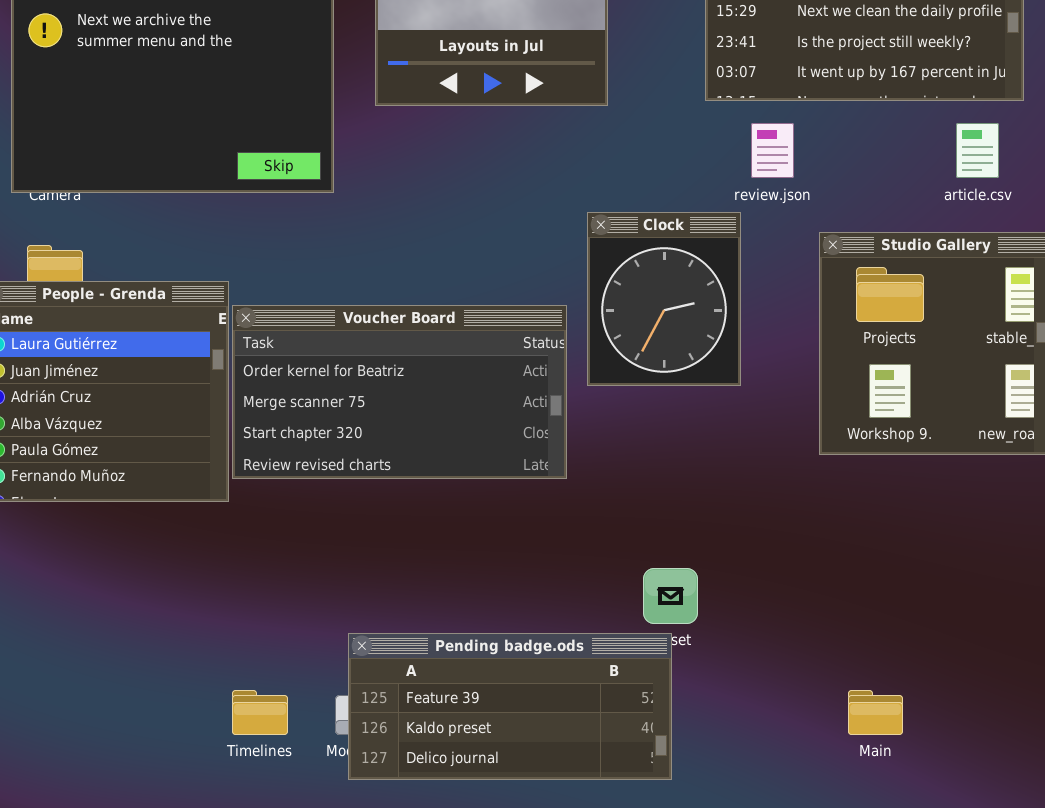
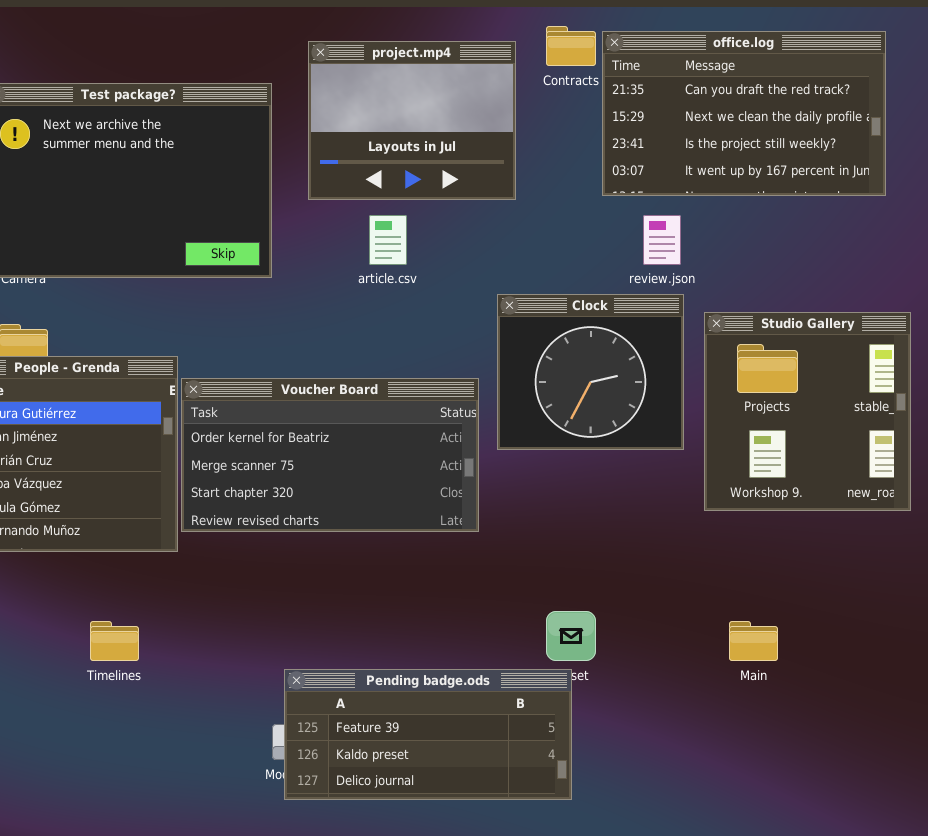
article.csv: [956,123,999,178] -> [369,215,407,265], moved
Clock: [587,212,741,386] -> [497,294,684,450], resized
Timelines: [232,690,288,735] -> [90,621,139,661], moved
Main: [848,690,903,735] -> [729,621,778,661], moved

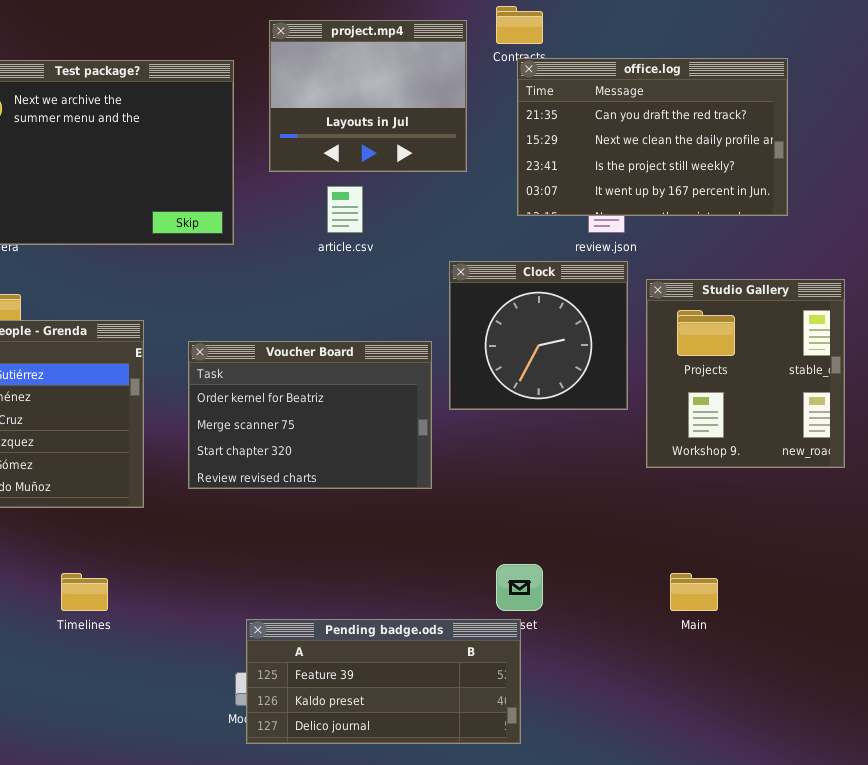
office.log: [602,31,886,196] -> [517,58,788,216], moved
Voucher Board: [181,378,479,532] -> [188,341,432,489], resized

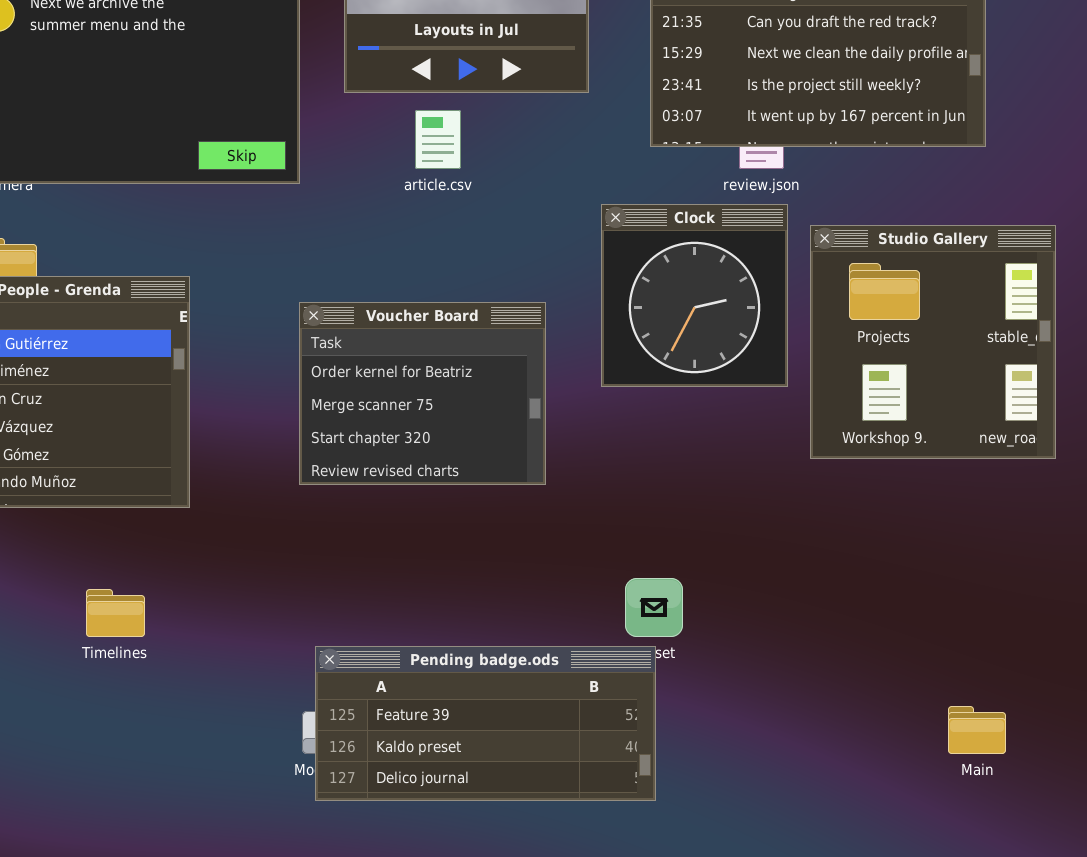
Clock: [449,261,628,410] -> [601,204,788,387], resized
Voucher Board: [188,341,432,489] -> [299,302,546,485], resized
Main: [670,573,718,611] -> [948,706,1006,754], moved

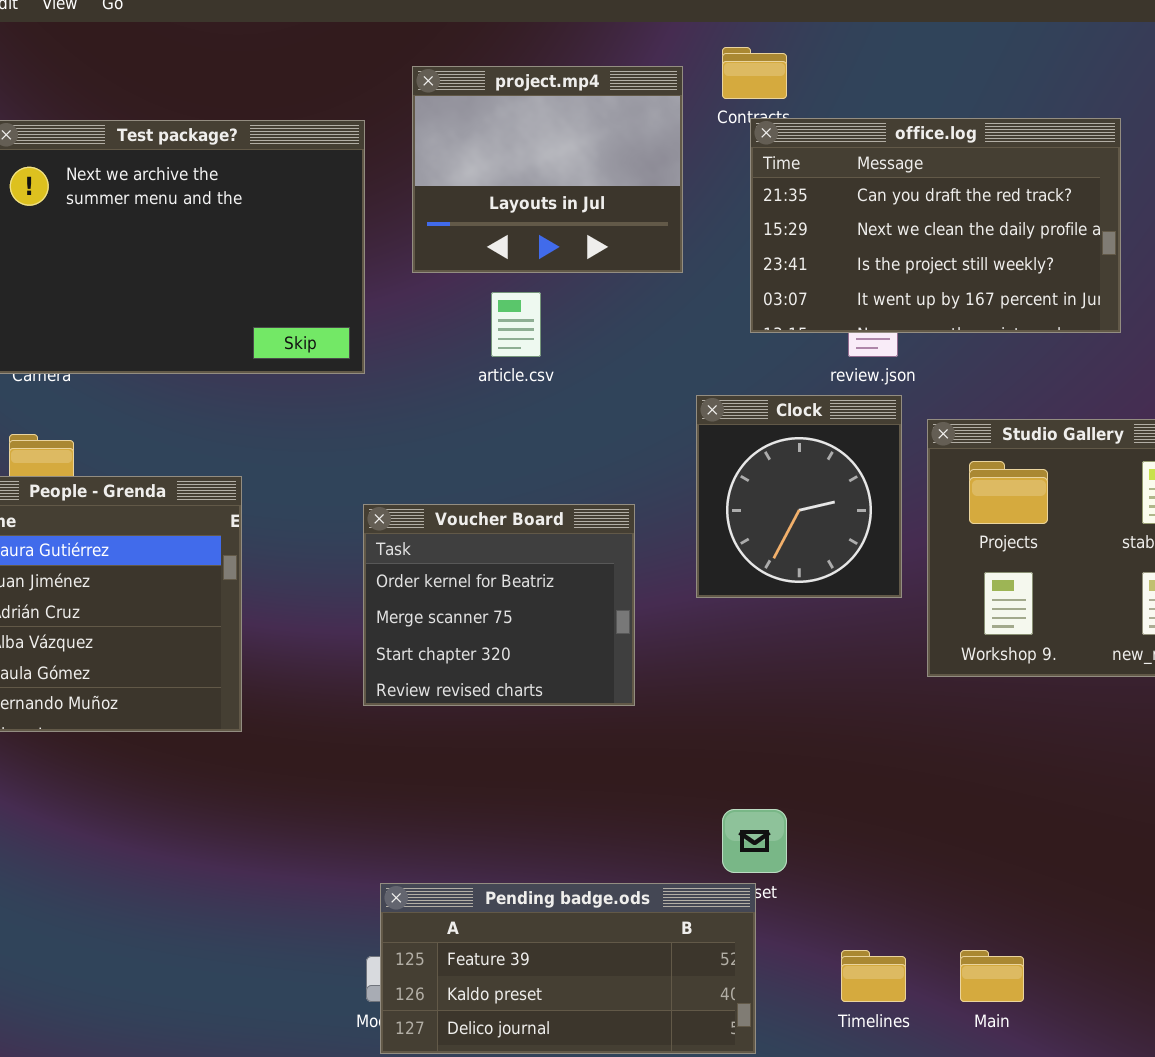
Timelines: [86,589,145,637] -> [841,950,906,1002], moved
Main: [948,706,1006,754] -> [960,950,1024,1002], moved

